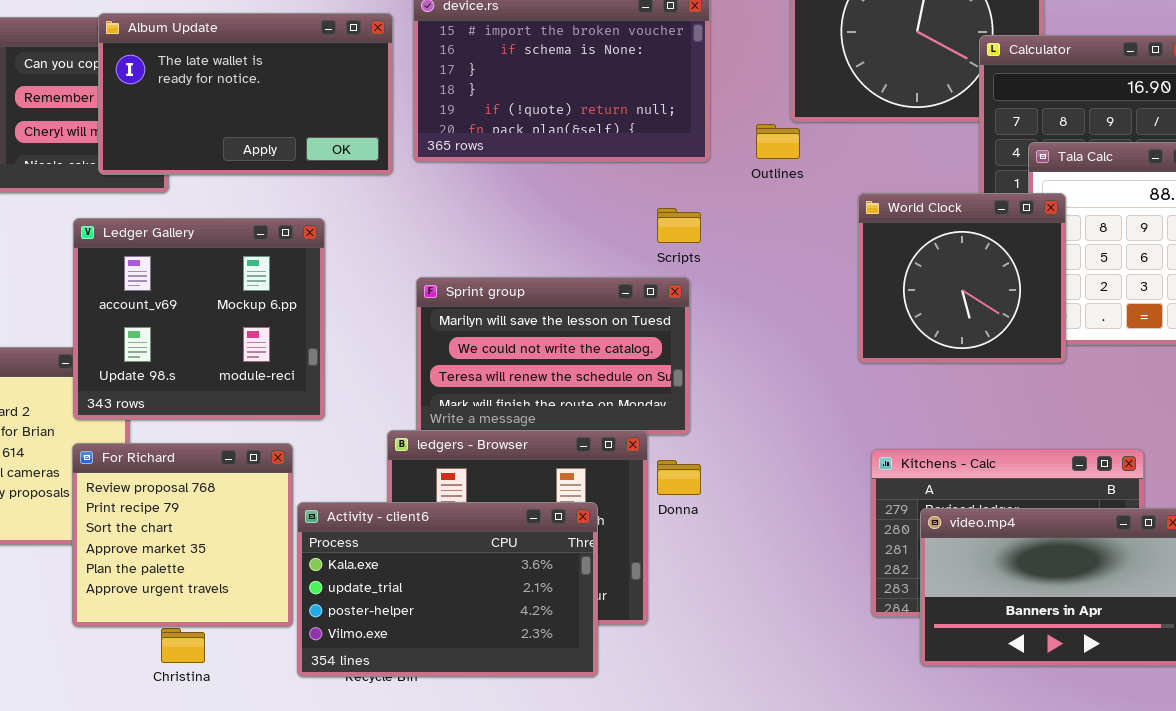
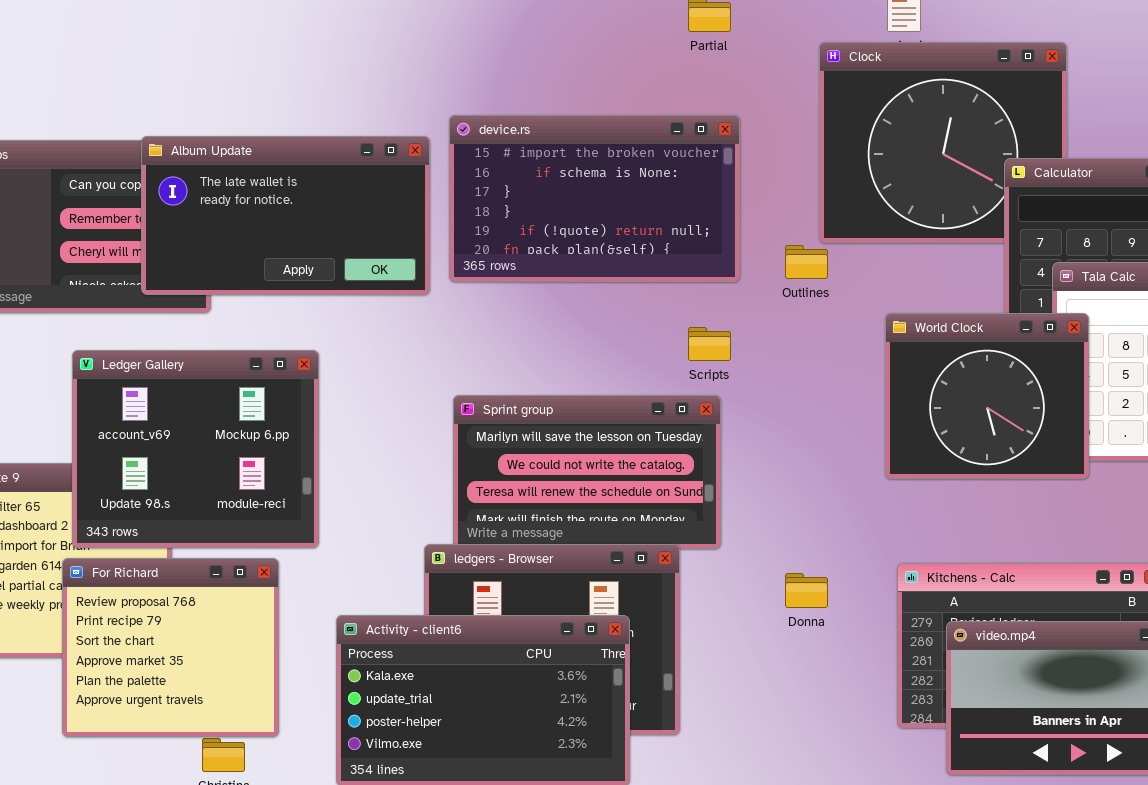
Ledger Gallery: [73,218,325,420] -> [72,350,319,548], moved
For Richard: [72,443,293,627] -> [62,558,279,737], moved
Donna: [657,460,701,495] -> [785,573,828,608], moved

